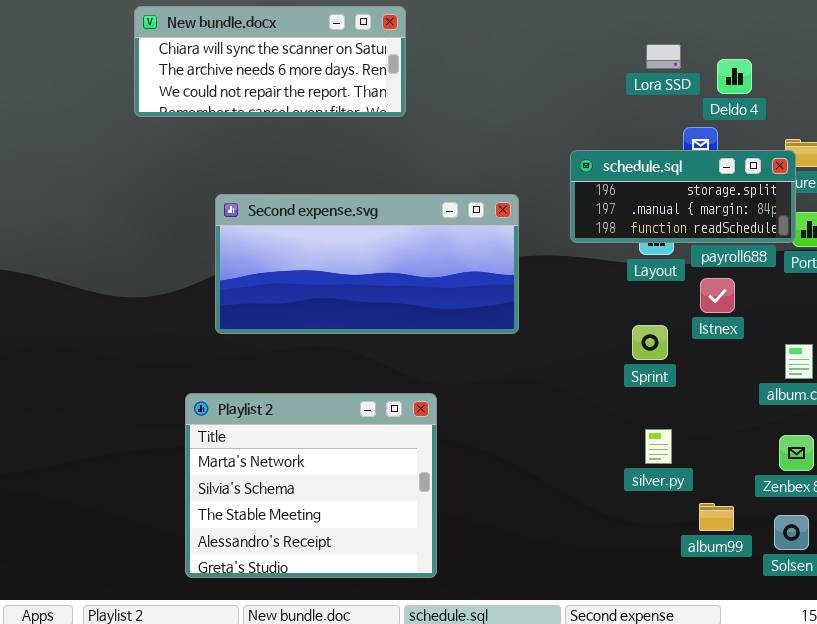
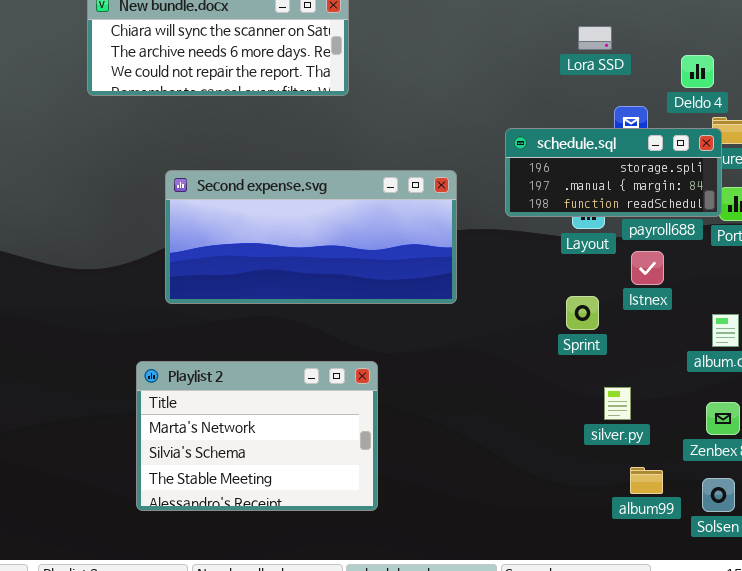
Deldo 4: [717,59,752,94] -> [681,55,714,88], moved
Playlist 2: [185,393,437,578] -> [136,361,378,511], resized
silver.py: [645,429,672,464] -> [604,387,631,420], moved

